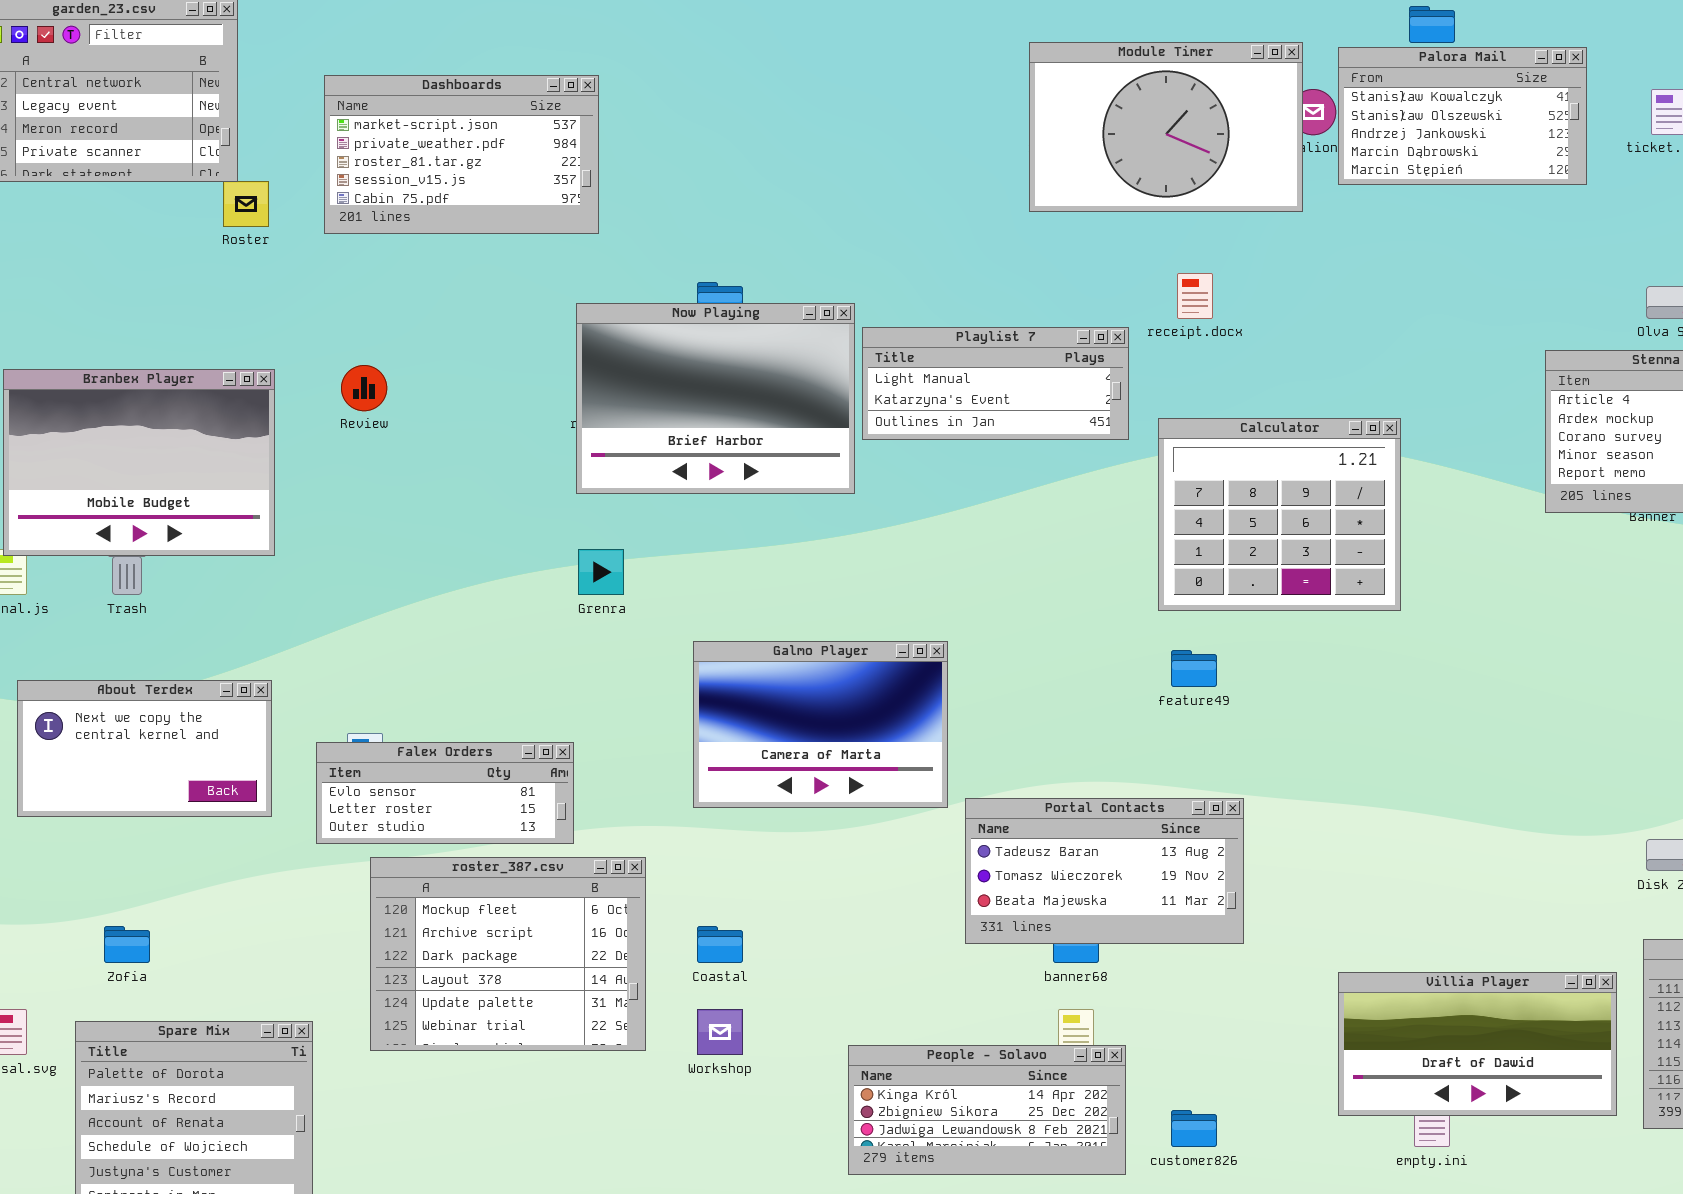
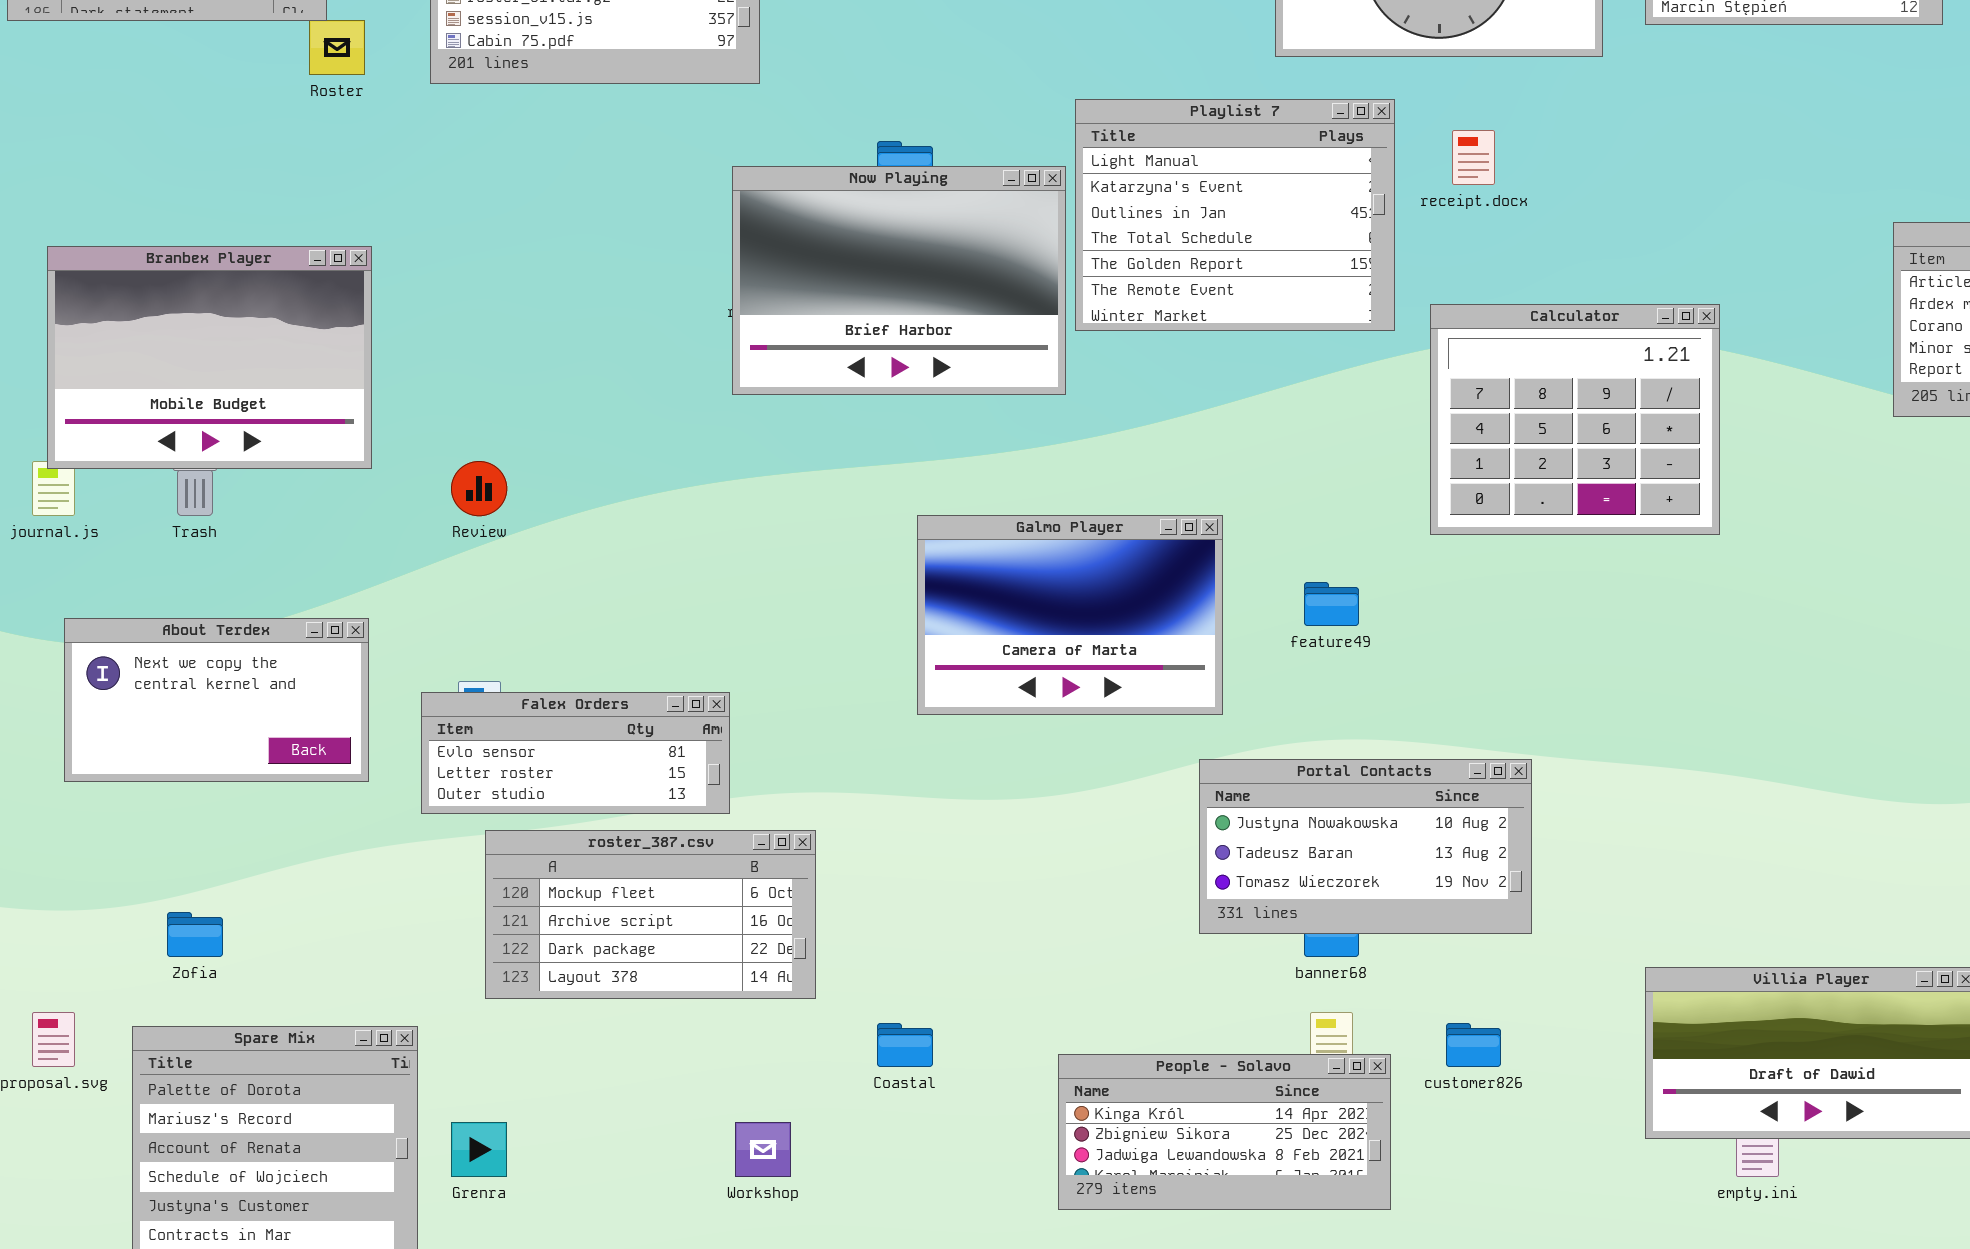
Playlist 7: [862,327,1129,440] -> [1075,99,1395,331], resized
Review: [341,365,387,411] -> [451,461,507,516], moved
Grenra: [578,549,624,595] -> [451,1122,507,1177], moved
Galmo Player: [693,641,948,808] -> [917,515,1223,715], moved
feature49: [1171,650,1217,687] -> [1304,582,1359,626], moved
Portal Contacts: [965,798,1244,944] -> [1199,759,1532,934], scrolled up 1 row
roster_387.csv: [370,857,646,1051] -> [485,830,816,999], resized
Coastal: [697,926,743,963] -> [877,1023,933,1067], moved
Workshop: [697,1009,743,1055] -> [735,1122,791,1177], moved
customer826: [1171,1110,1217,1147] -> [1446,1023,1501,1067], moved

